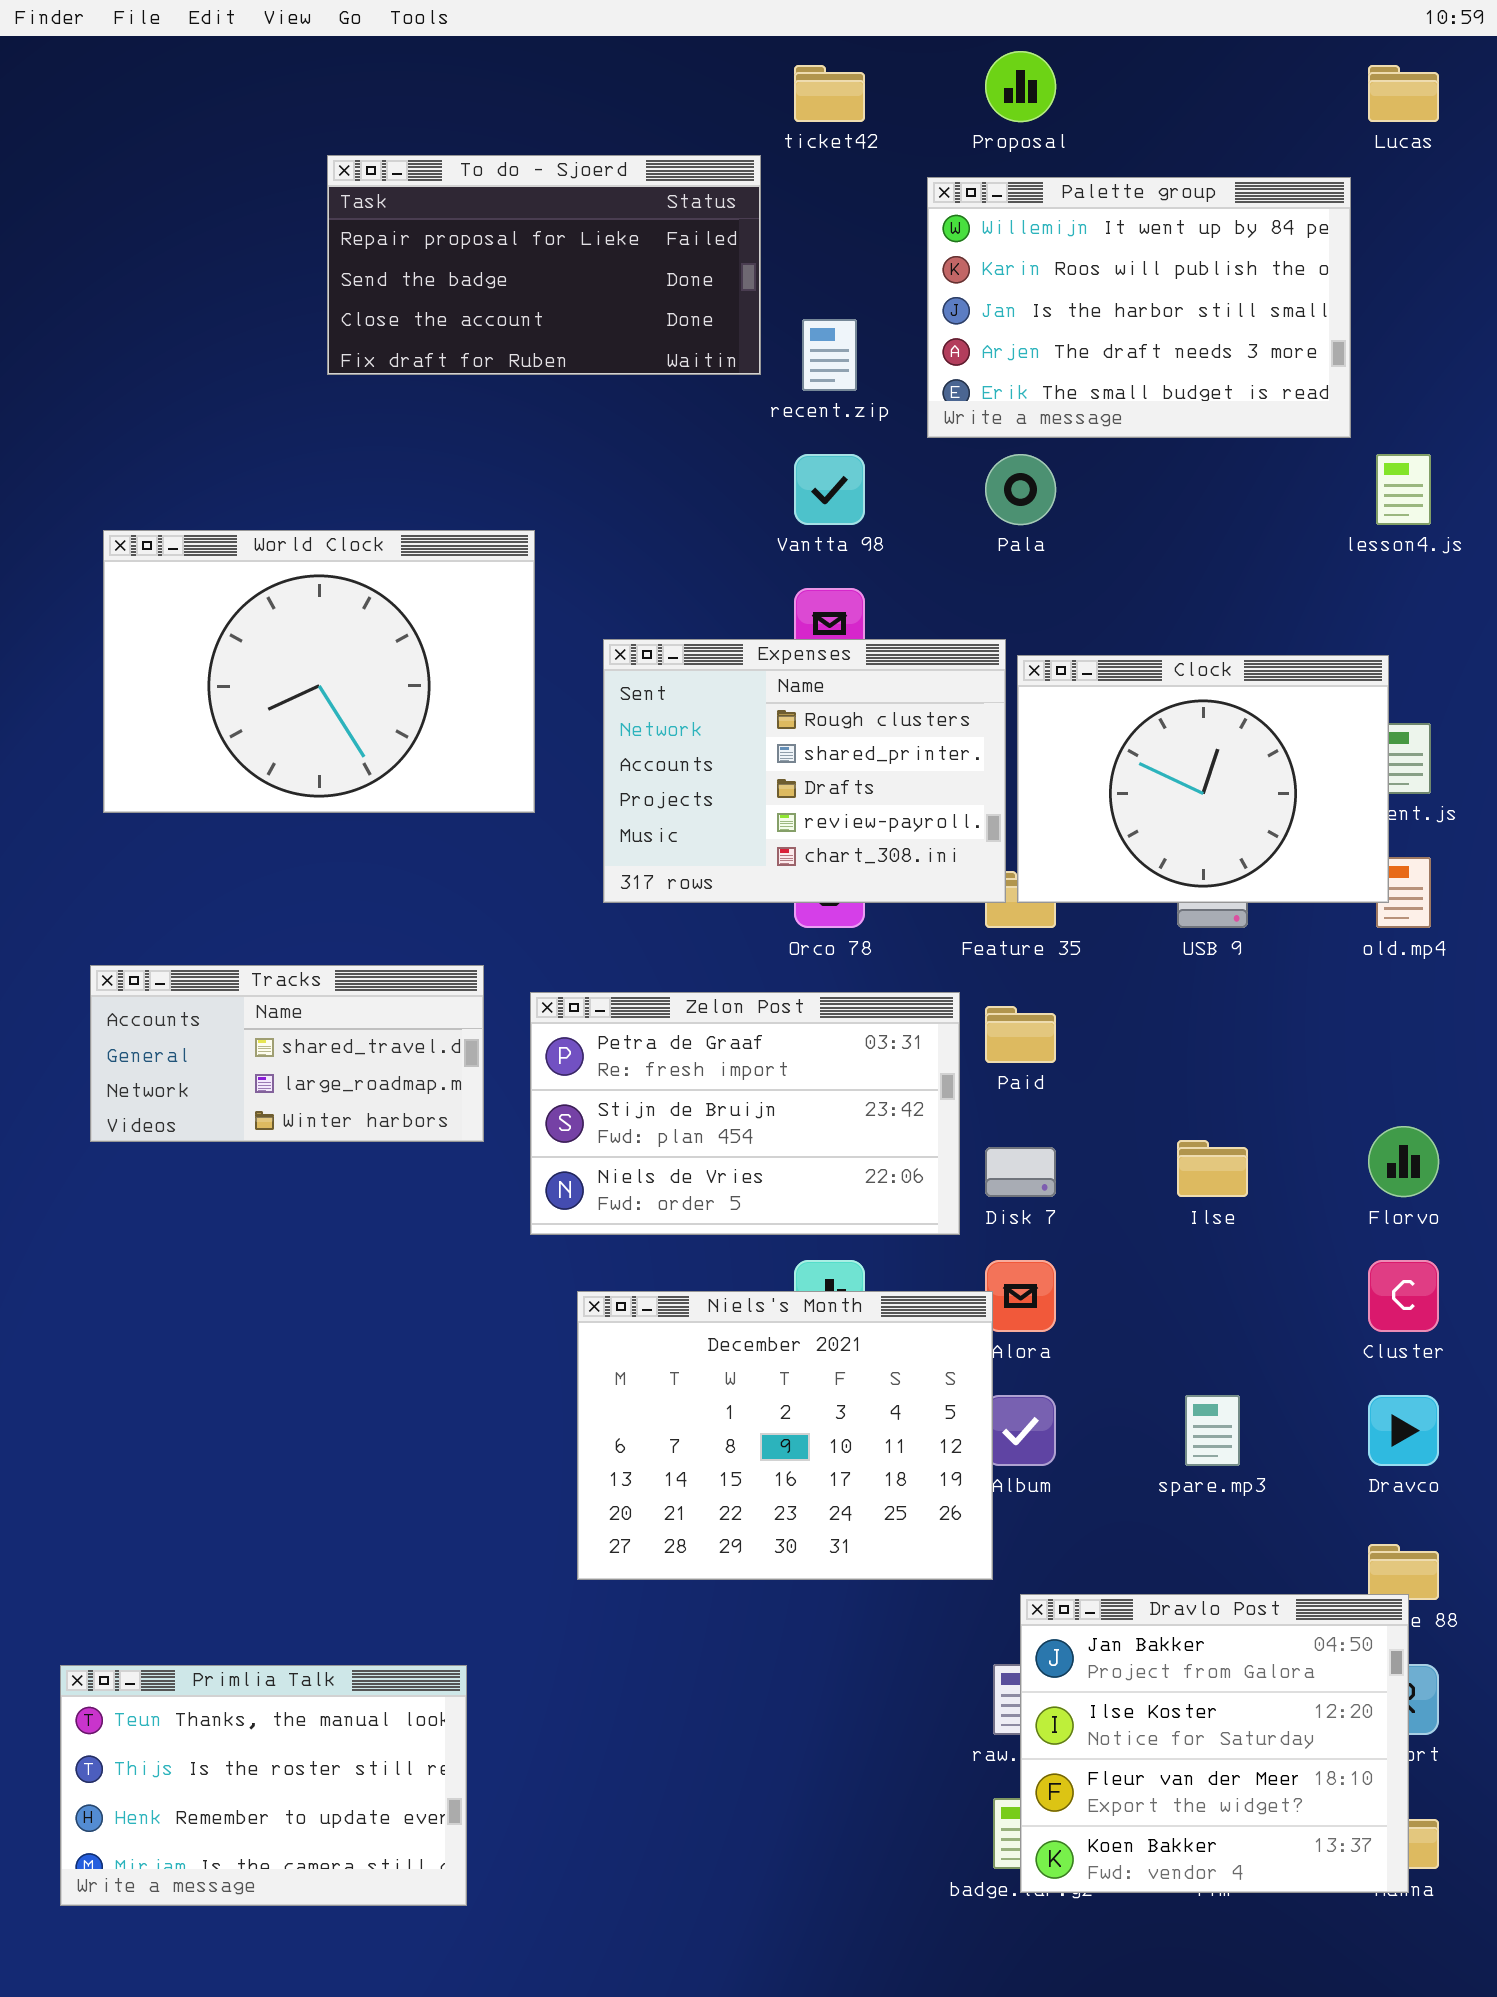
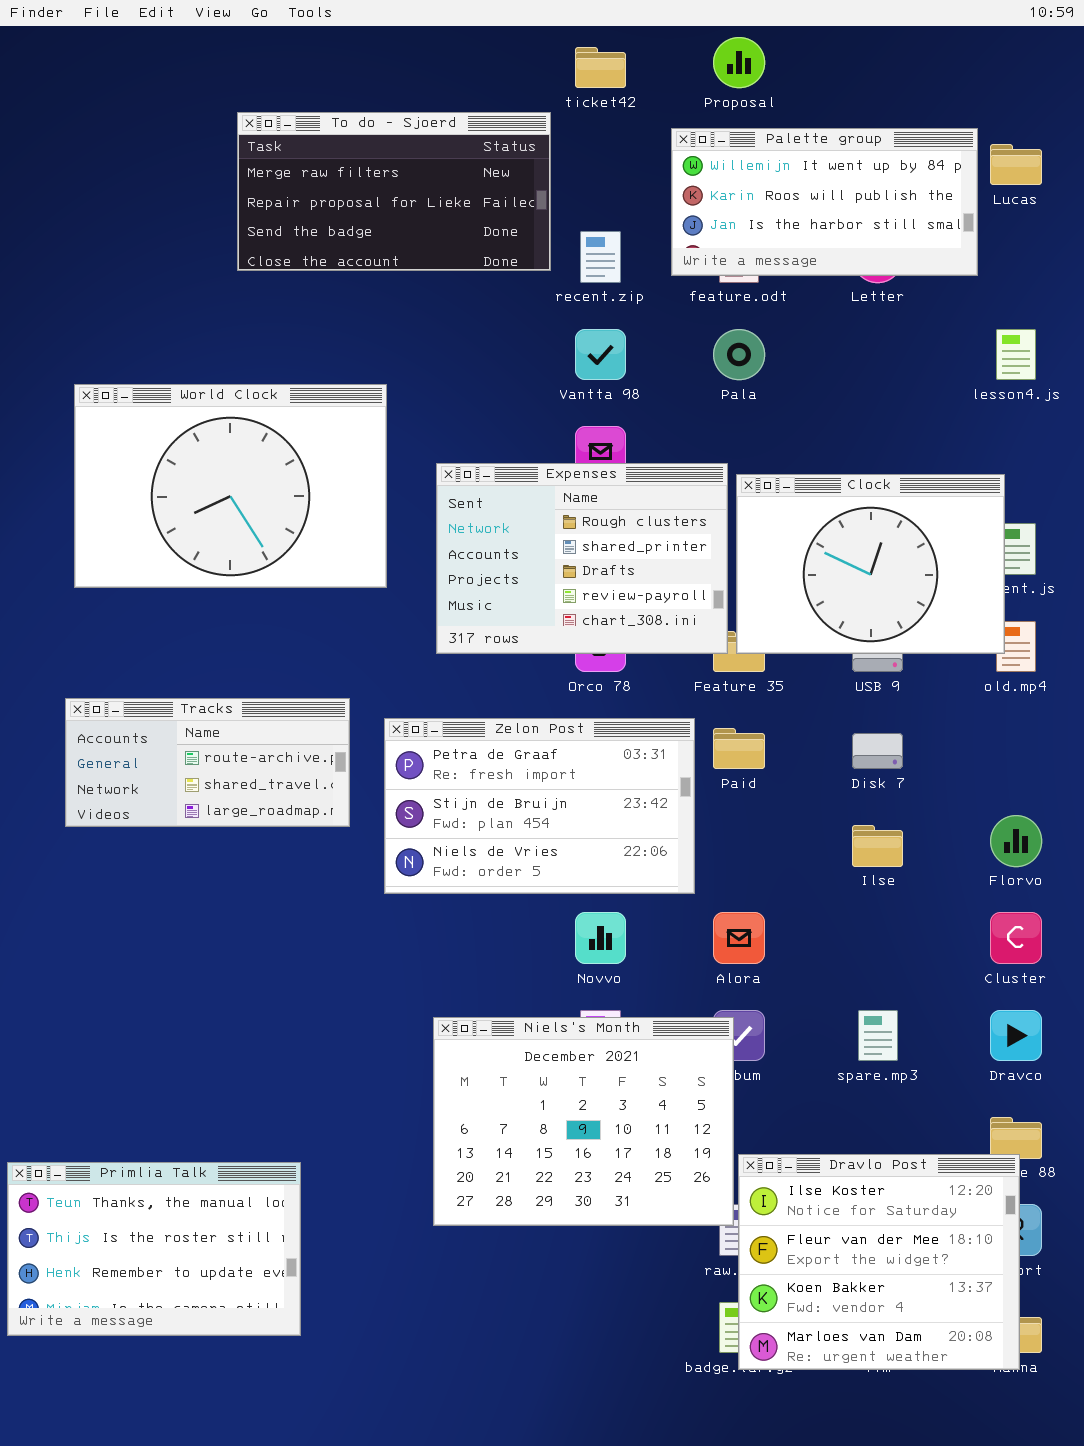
Lucas: [1368,65,1439,122] -> [990,144,1042,185], moved
To do - Sjoerd: [327,155,761,375] -> [237,112,551,271], scrolled up 1 row
Palette group: [927,177,1351,438] -> [671,128,978,276], resized
Tracks: [90,965,484,1142] -> [65,698,350,827], scrolled up 1 row
Disk 7: [985,1147,1056,1197] -> [852,733,903,769], moved
Niels's Month: [577,1291,993,1580] -> [433,1017,734,1226], moved
Dravlo Post: [1020,1594,1409,1893] -> [738,1154,1020,1370], scrolled down 1 row
Primlia Talk: [60,1665,467,1906] -> [7,1162,301,1336], moved

